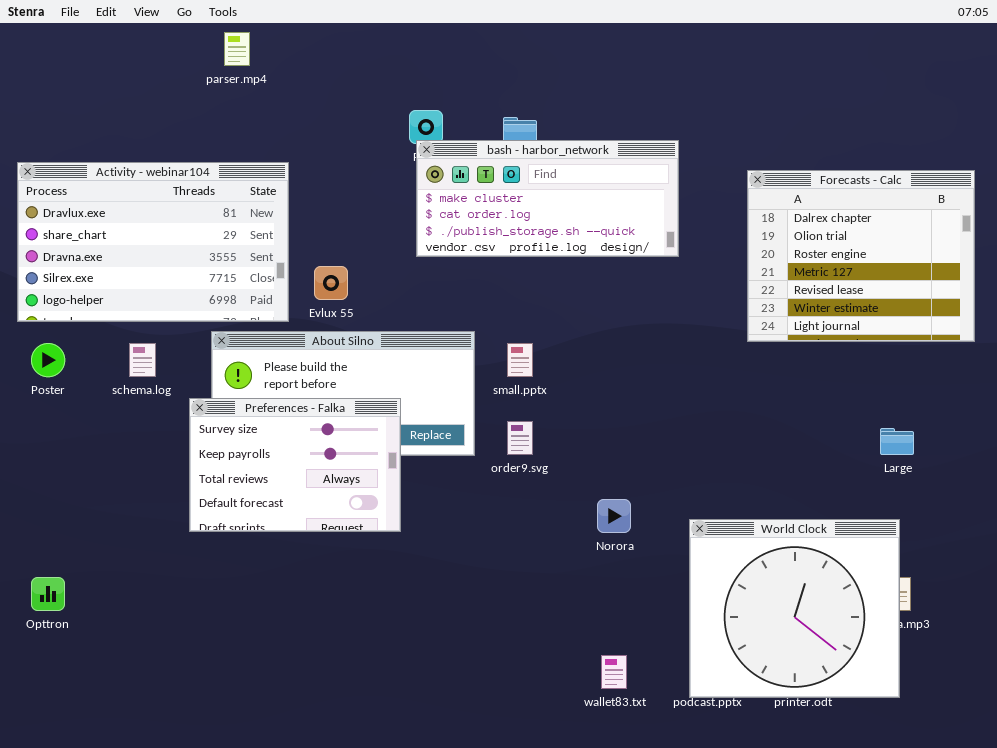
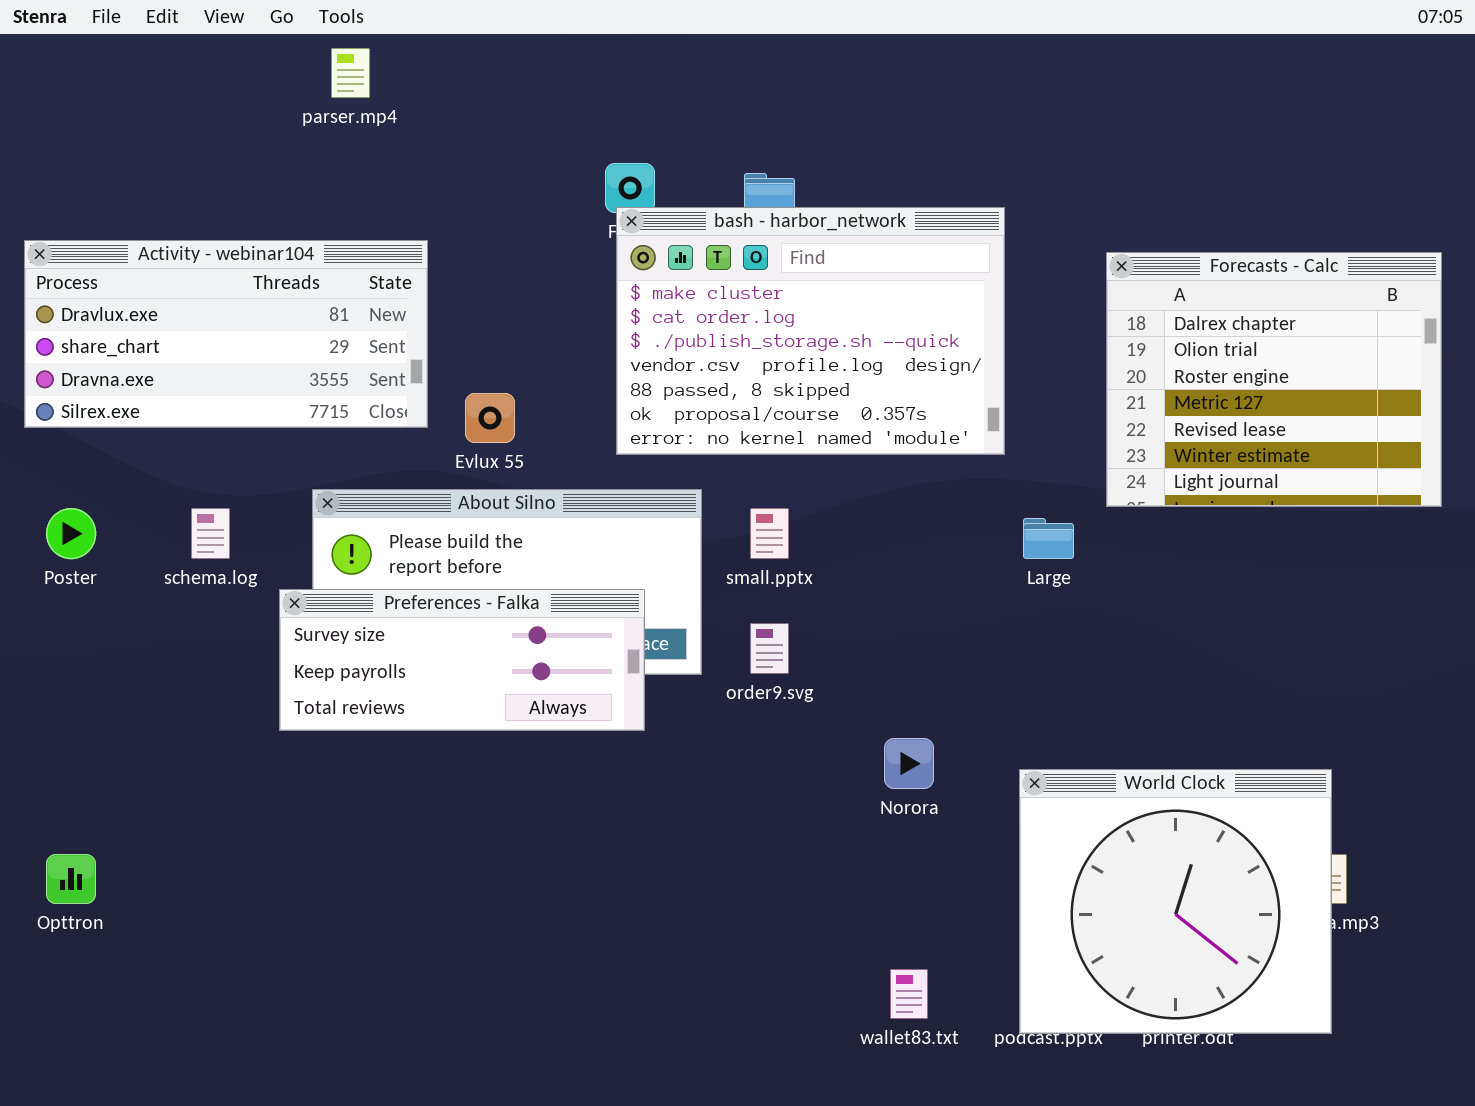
bash - harbor_network: [416,140,679,257] -> [616,207,1005,455], resized
Activity - webinar104: [17,162,289,322] -> [24,240,428,428], resized
Preferences - Falka: [189,398,401,532] -> [279,589,645,731], resized
Large: [880,428,914,455] -> [1023,518,1074,559], moved

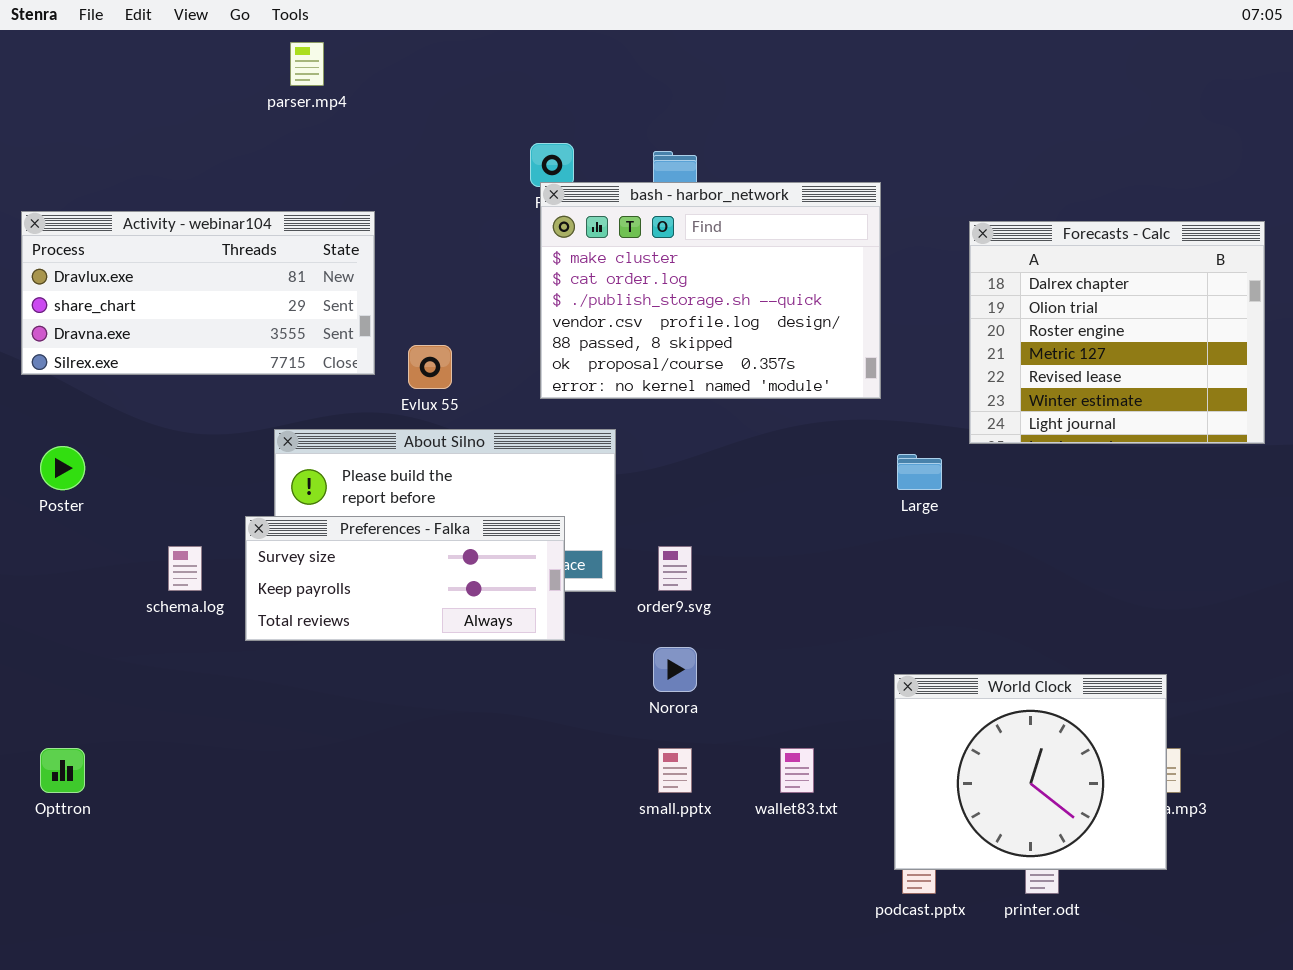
schema.log: [191,508,230,559] -> [168,546,202,591], moved
small.pptx: [750,508,789,559] -> [658,748,692,793], moved
Norora: [884,738,934,789] -> [653,647,697,692], moved
World Clock: [1019,769,1332,1034] -> [894,674,1167,870], resized
wallet83.txt: [890,969,928,1019] -> [780,748,814,793], moved

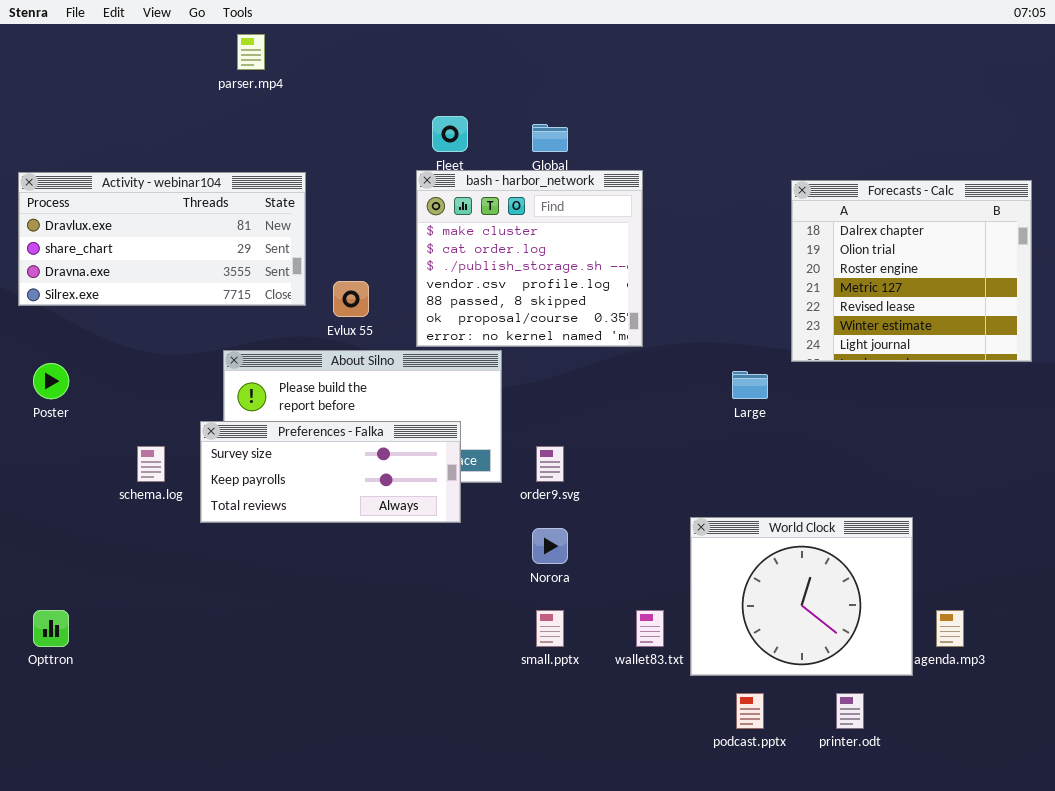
bash - harbor_network: [540,182,881,399] -> [416,170,643,347], moved, resized
World Clock: [894,674,1167,870] -> [690,517,913,676], moved

